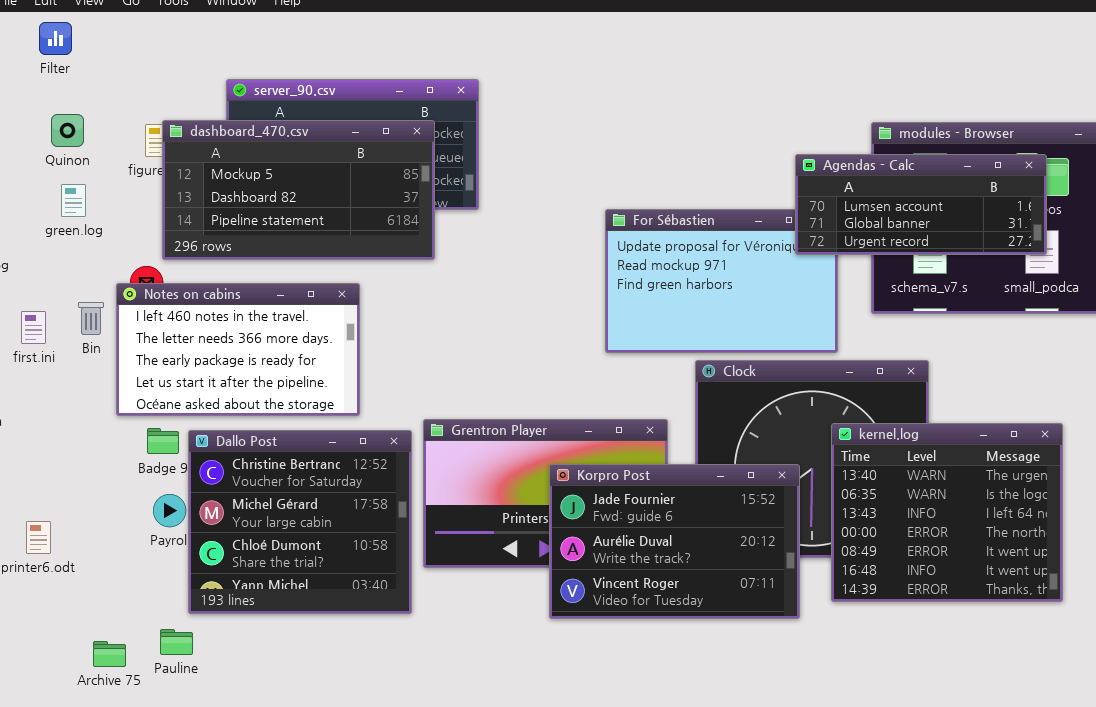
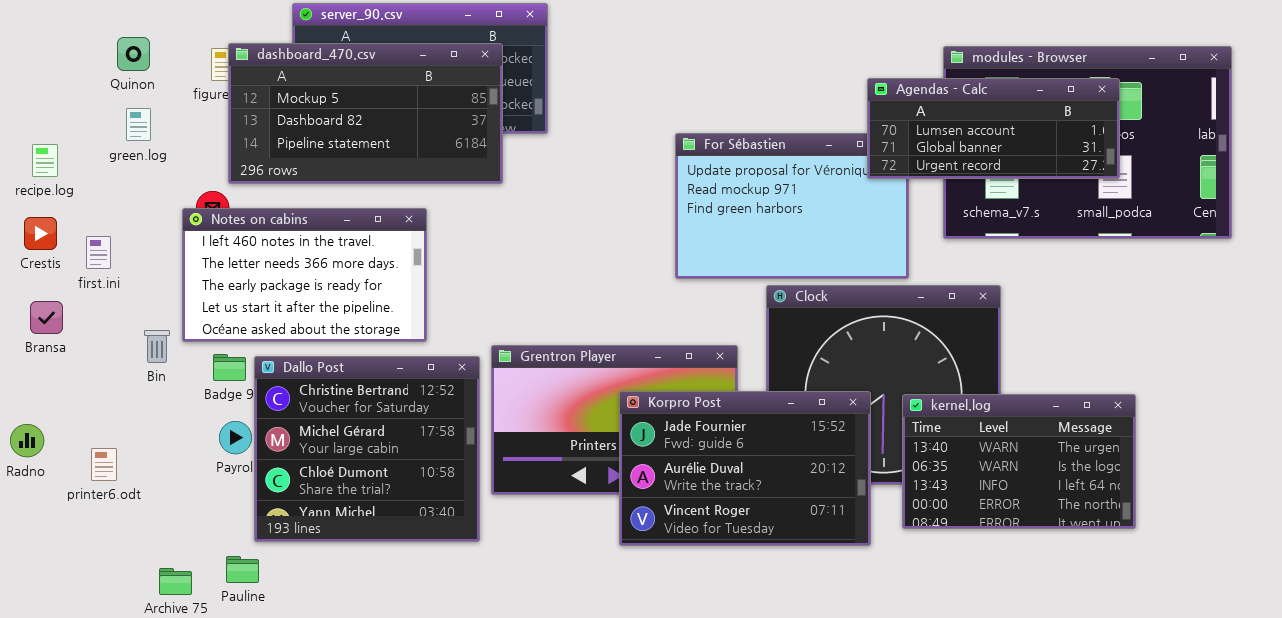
Bin: [78,302,104,335] -> [144,330,170,363], moved
kernel.log: [831,423,1063,602] -> [902,394,1136,529], resized

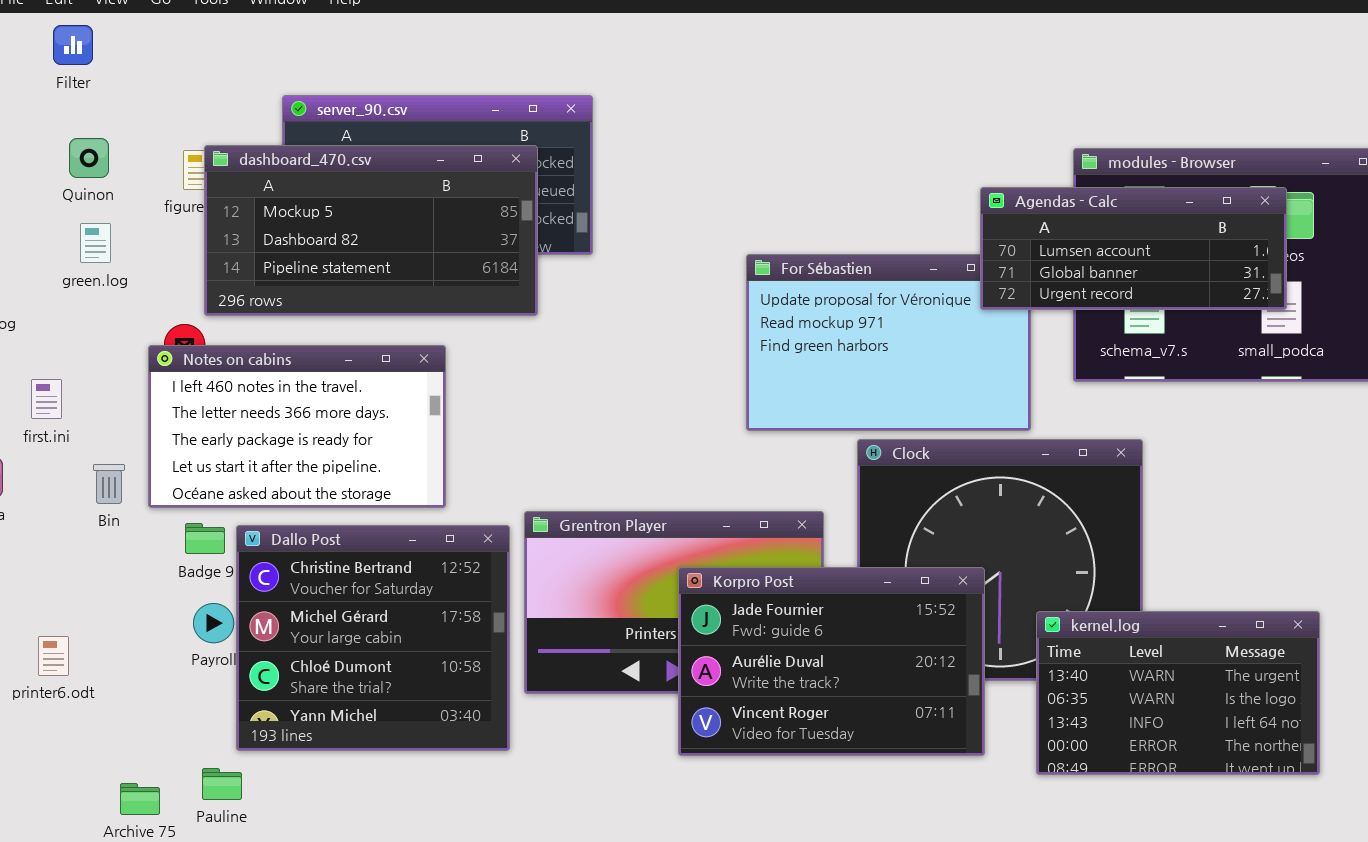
Bin: [144,330,170,363] -> [93,464,125,504], moved
kernel.log: [902,394,1136,529] -> [1036,611,1320,775], moved

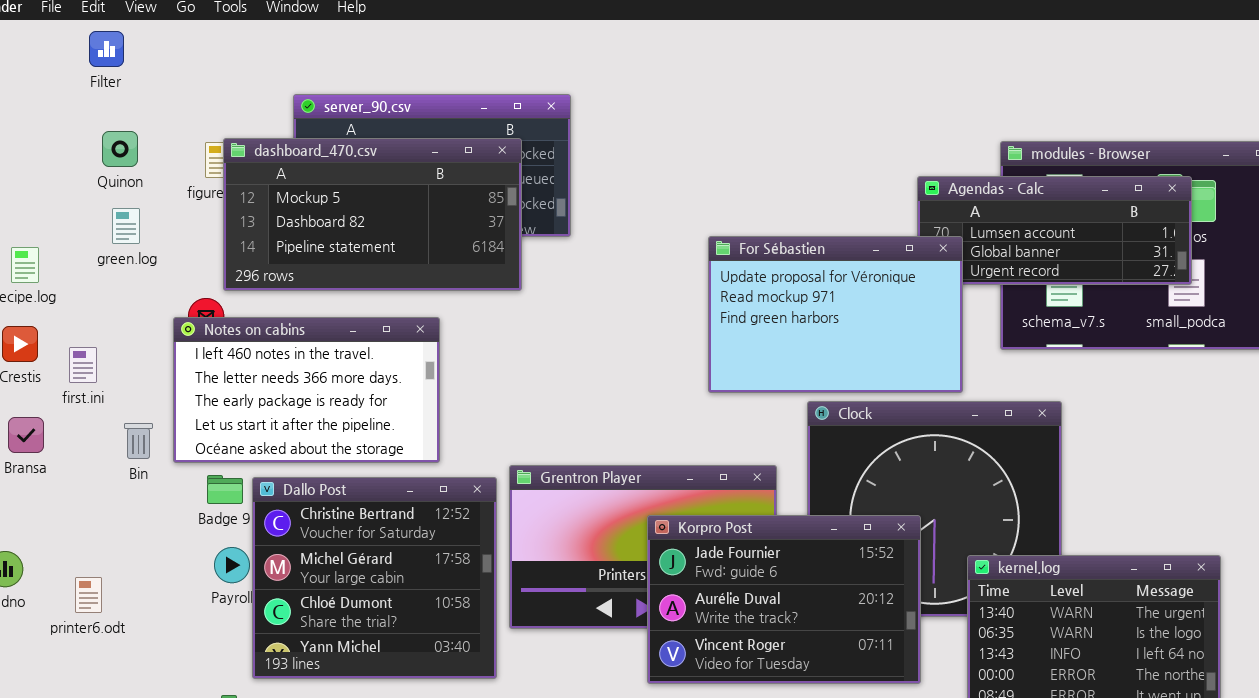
For Sébastien: [746,254,1031,431] -> [708,236,963,393], raised

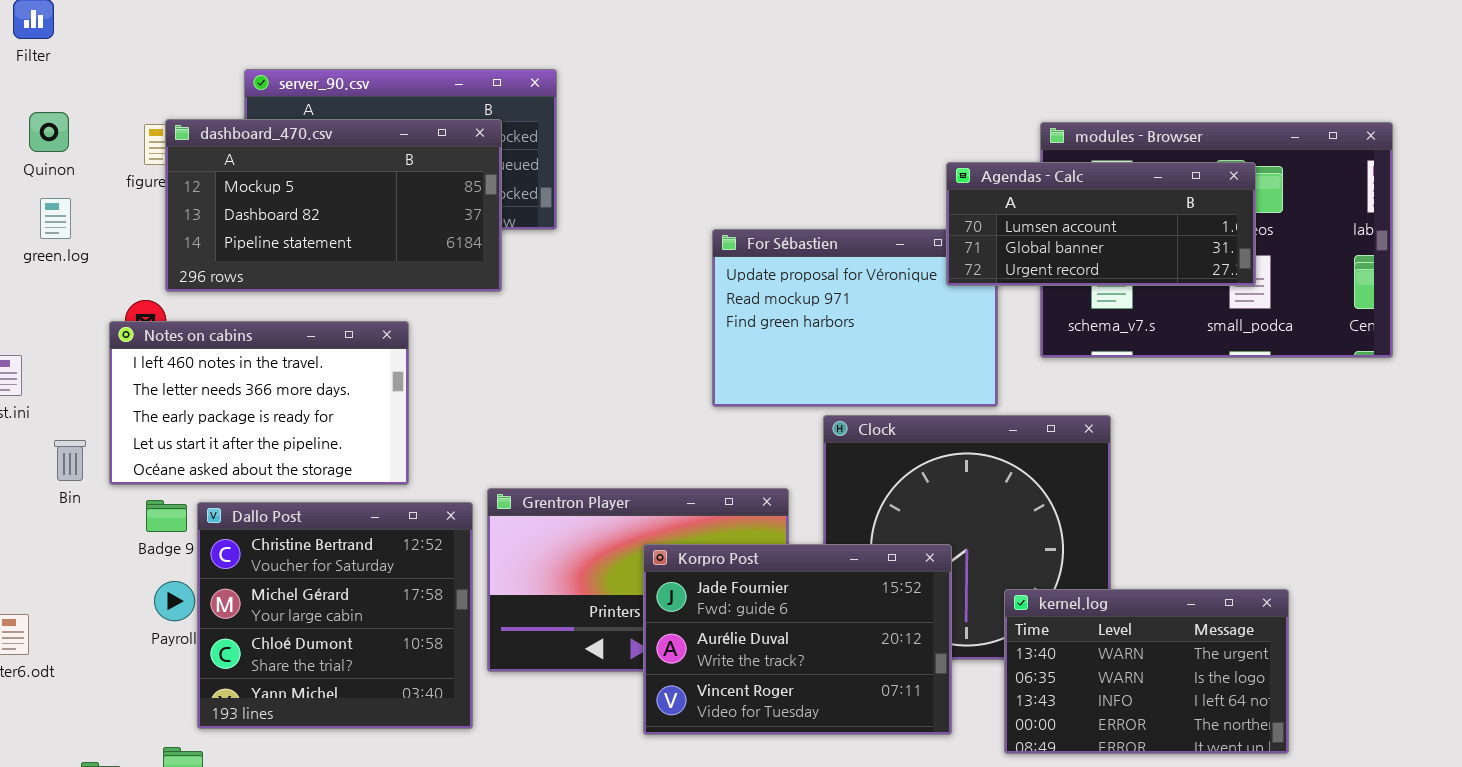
Agendas - Calc: [917,176,1192,285] -> [946,162,1256,286], raised

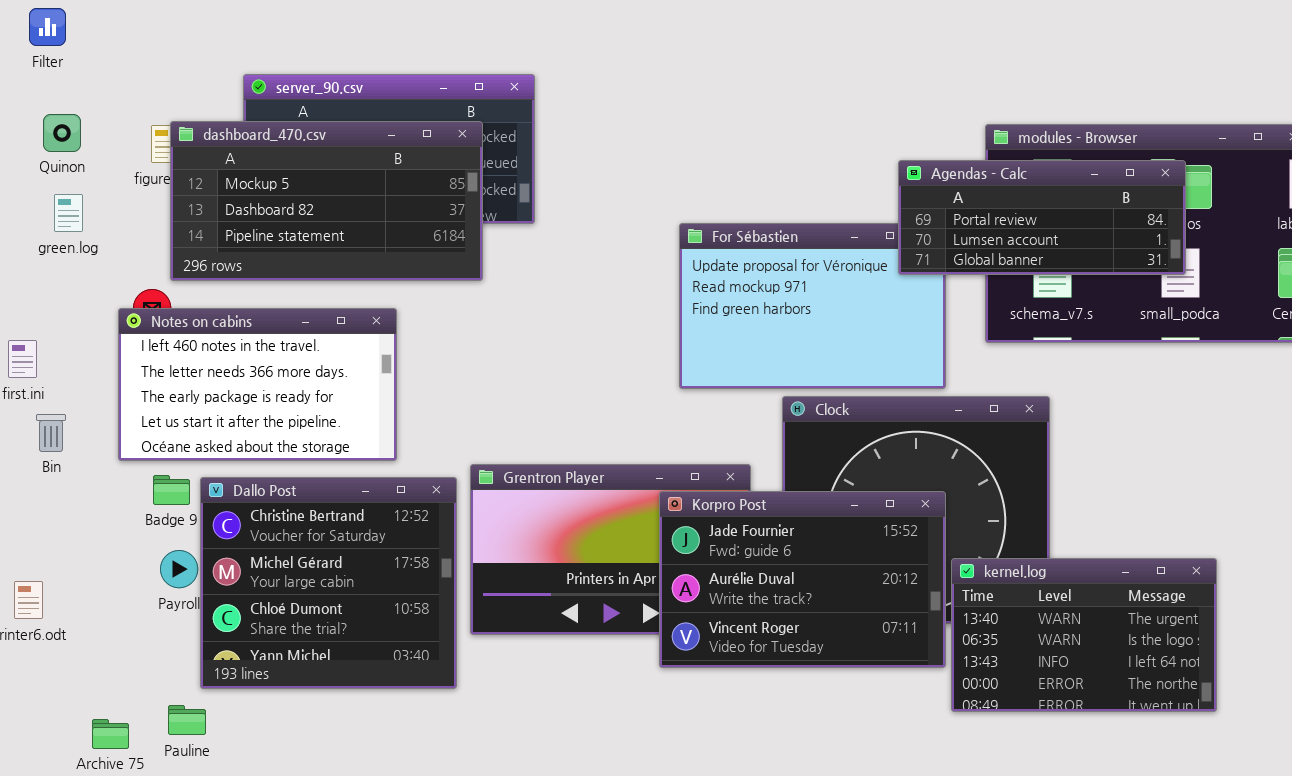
Agendas - Calc: [946,162,1256,286] -> [898,160,1186,275], scrolled up 1 row
Bin: [54,440,86,481] -> [36,414,66,452], moved
Korpro Post: [643,544,952,735] -> [659,491,946,668], moved

